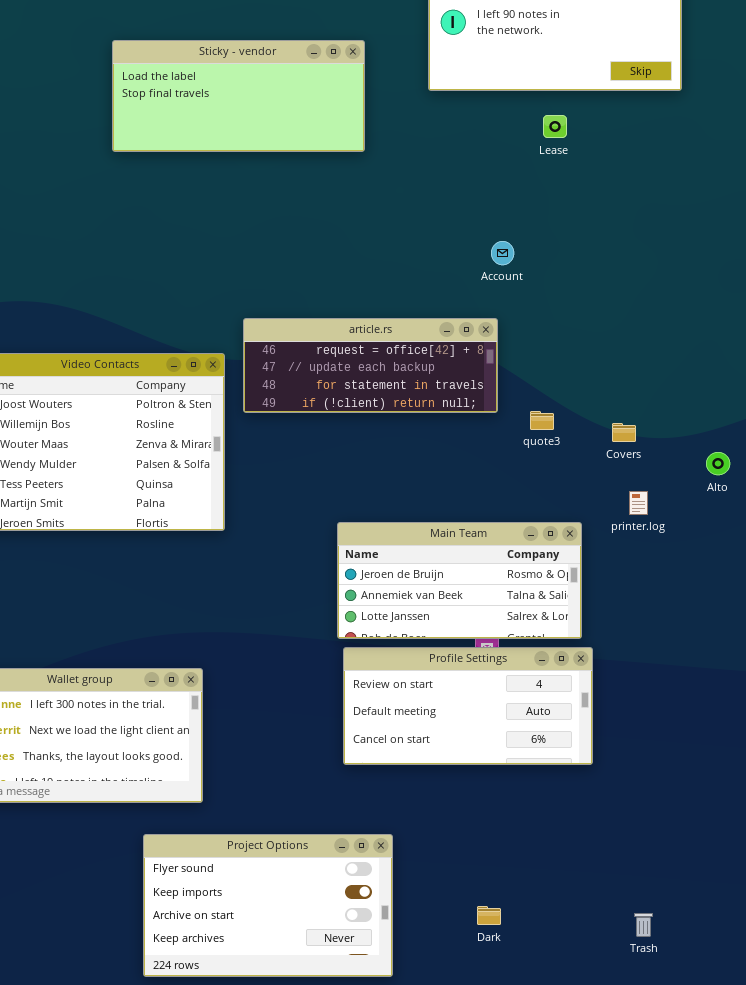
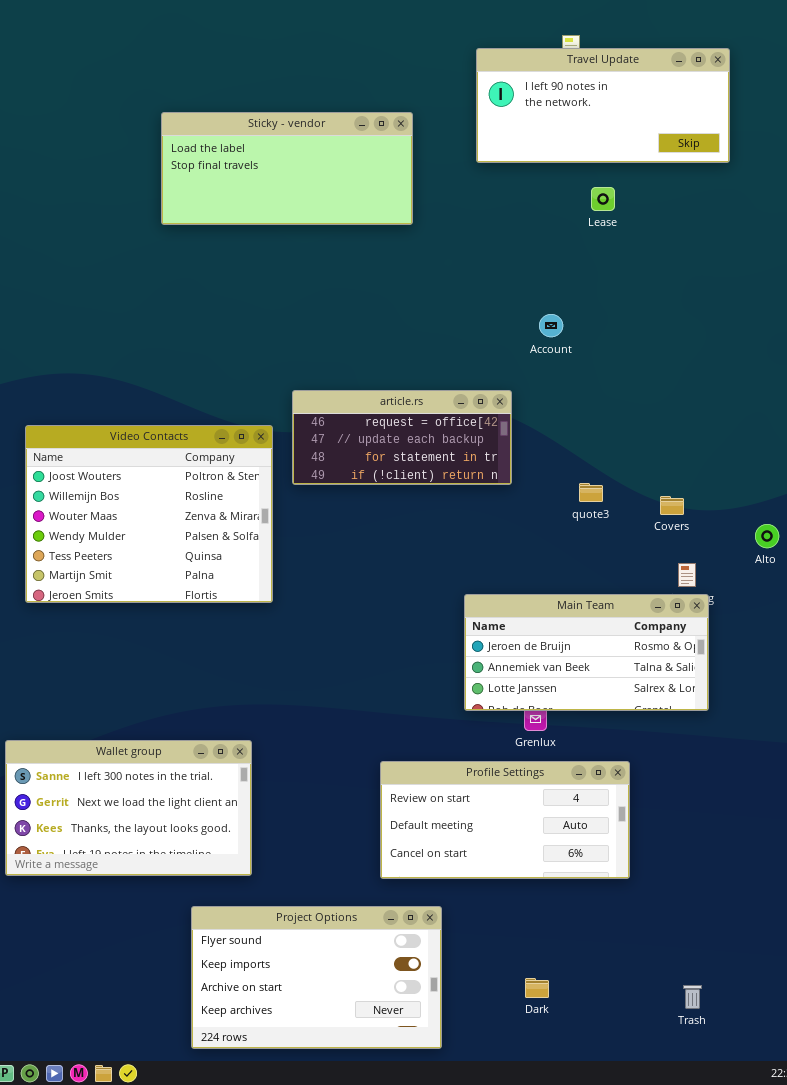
article.rs: [243,318,498,413] -> [292,390,512,485], resized
Main Team: [337,522,582,639] -> [464,594,709,711], moved
Profile Settings: [343,647,593,765] -> [380,761,630,879], moved

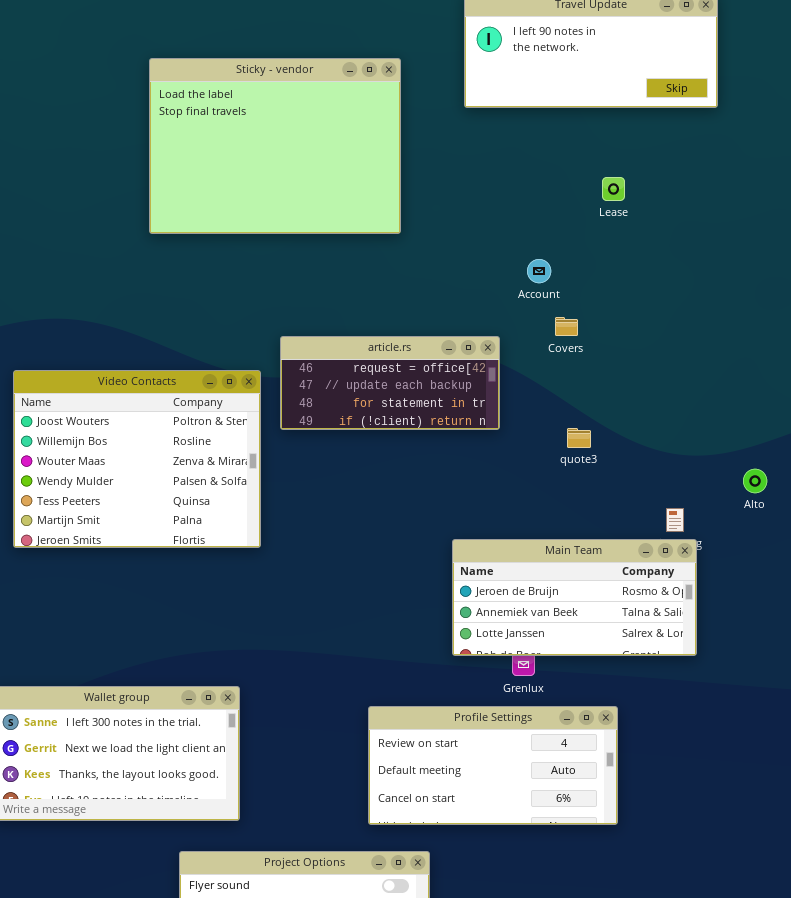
Sticky - vendor: [161,112,413,225] -> [149,58,401,234], resized
Lease: [591,187,615,211] -> [602,177,625,201], moved
Covers: [660,496,684,515] -> [555,317,578,336], moved

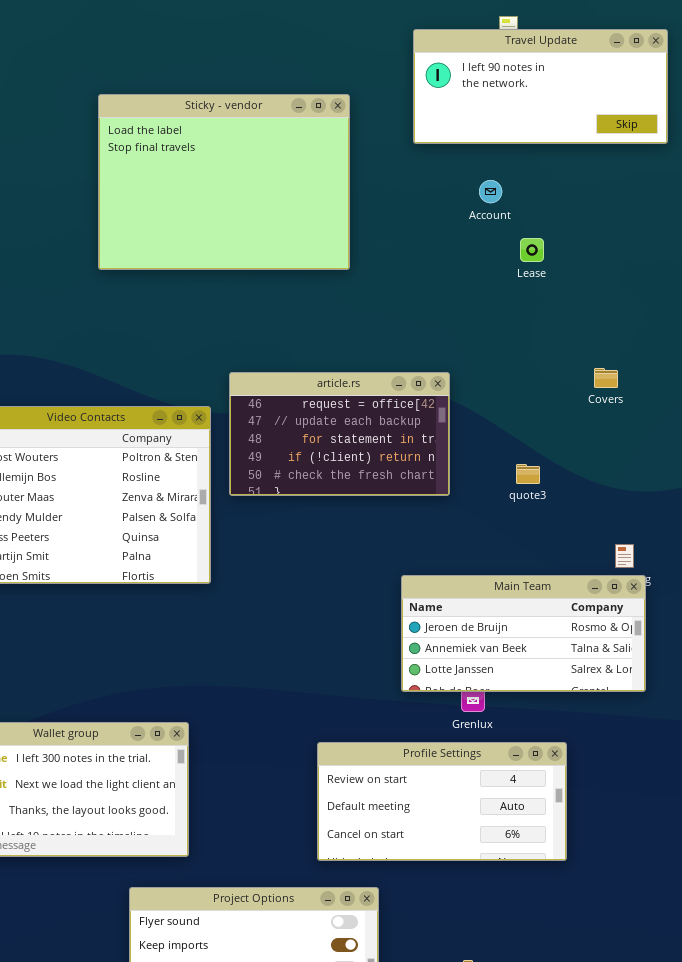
Lease: [602,177,625,201] -> [520,238,544,262], moved
Account: [527,259,551,283] -> [479,180,502,203], moved
Covers: [555,317,578,336] -> [594,368,618,388], moved
article.rs: [280,336,500,430] -> [229,372,450,496], resized

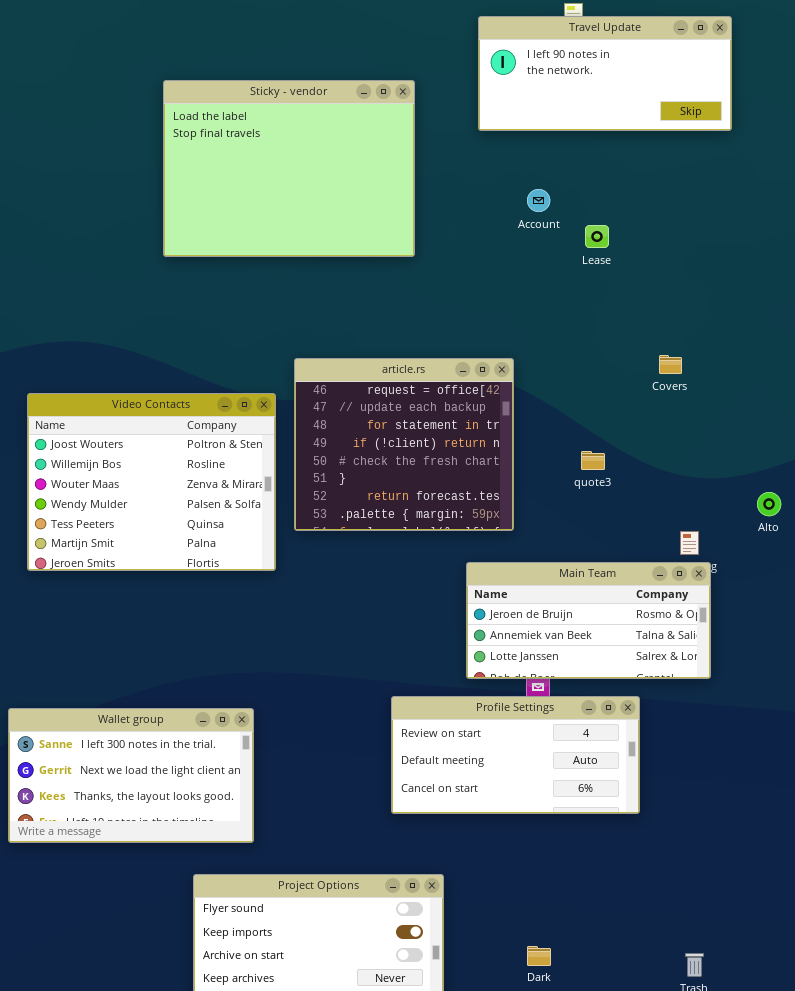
Account: [479,180,502,203] -> [527,189,550,212], moved
article.rs: [229,372,450,496] -> [294,358,514,531], resized
Profile Settings: [317,742,567,861] -> [391,696,640,814], moved

